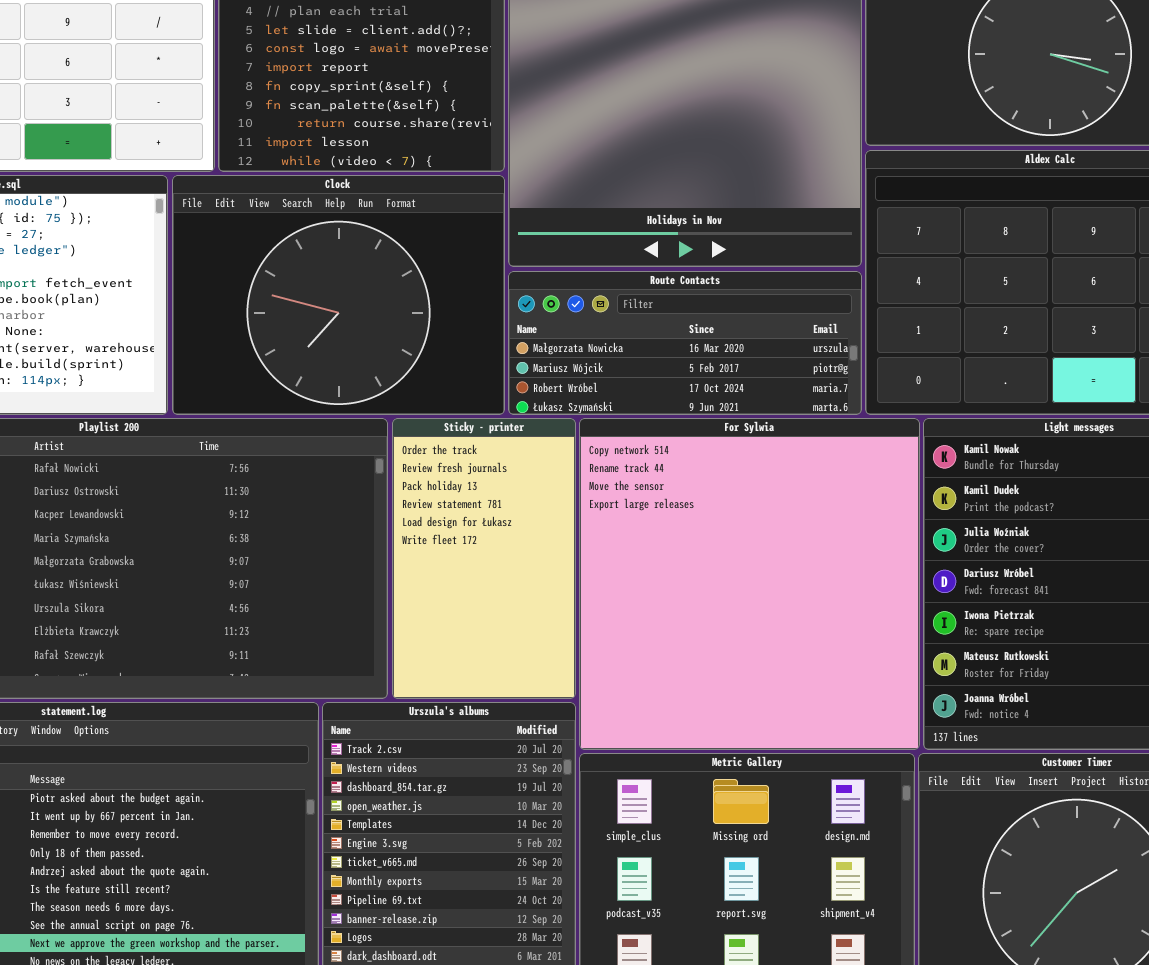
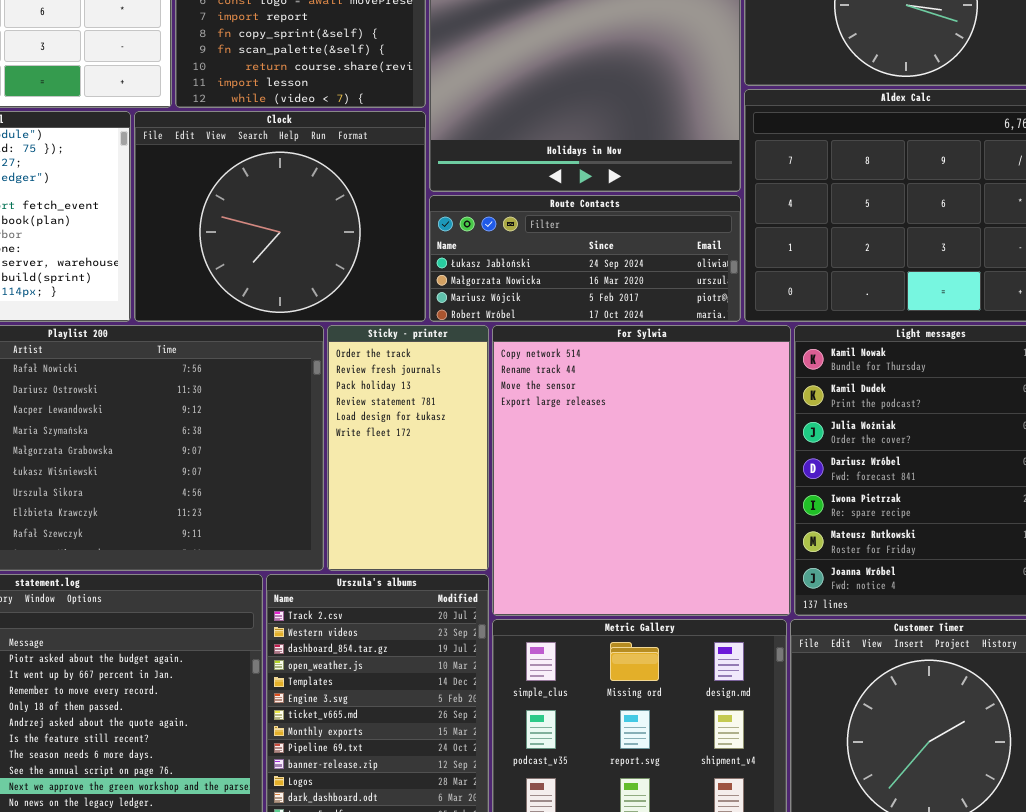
Route Contacts: [508,271,862,415] -> [429,195,741,322], scrolled up 1 row

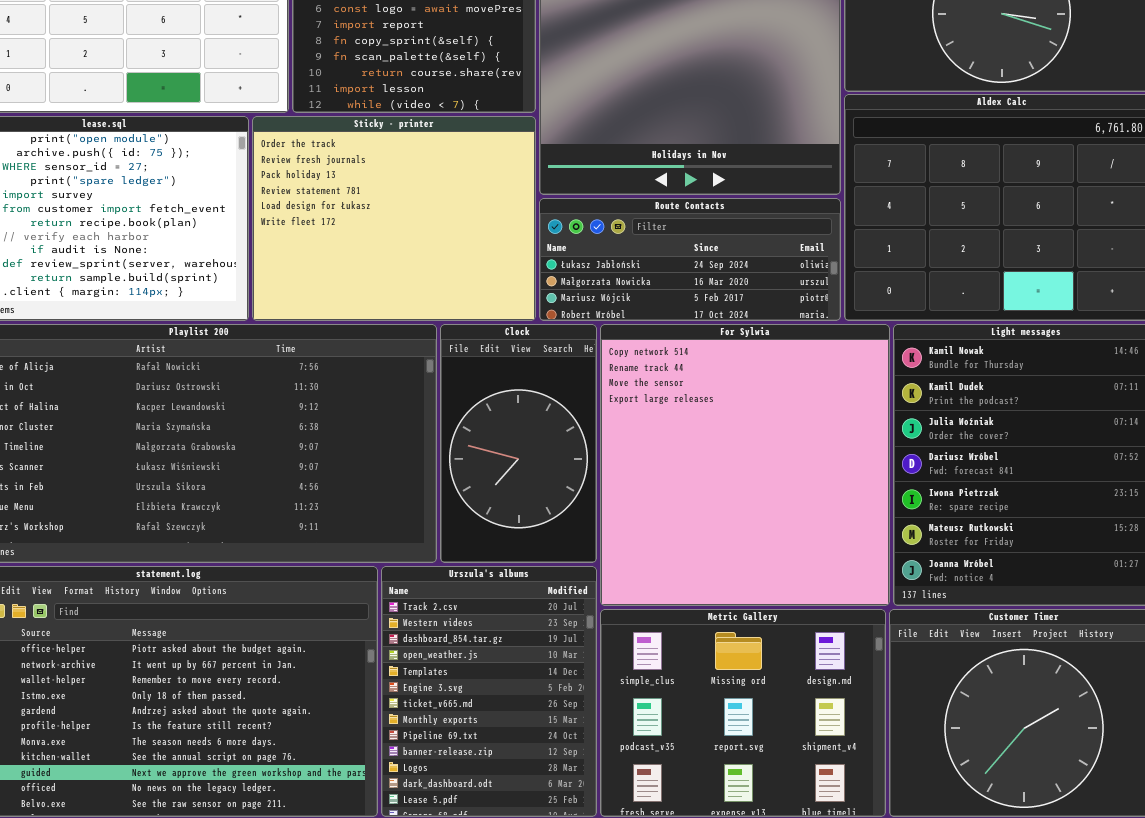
Clock: [134,111,426,322] -> [440,324,597,563], moved, resized
Sticky - printer: [327,325,489,571] -> [252,116,536,321], moved, resized

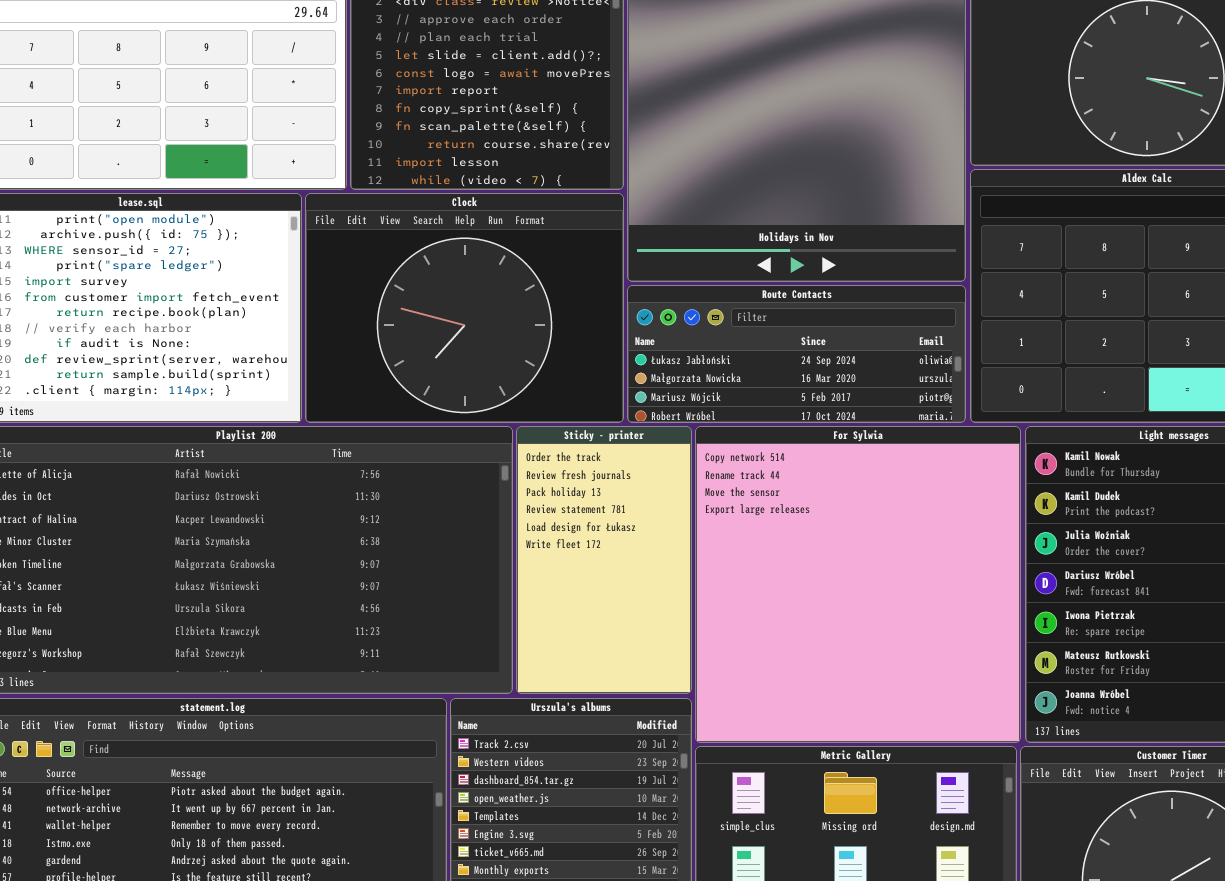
Sticky - printer: [252,116,536,321] -> [516,426,692,694], moved, resized
Clock: [440,324,597,563] -> [305,193,624,423], moved, resized

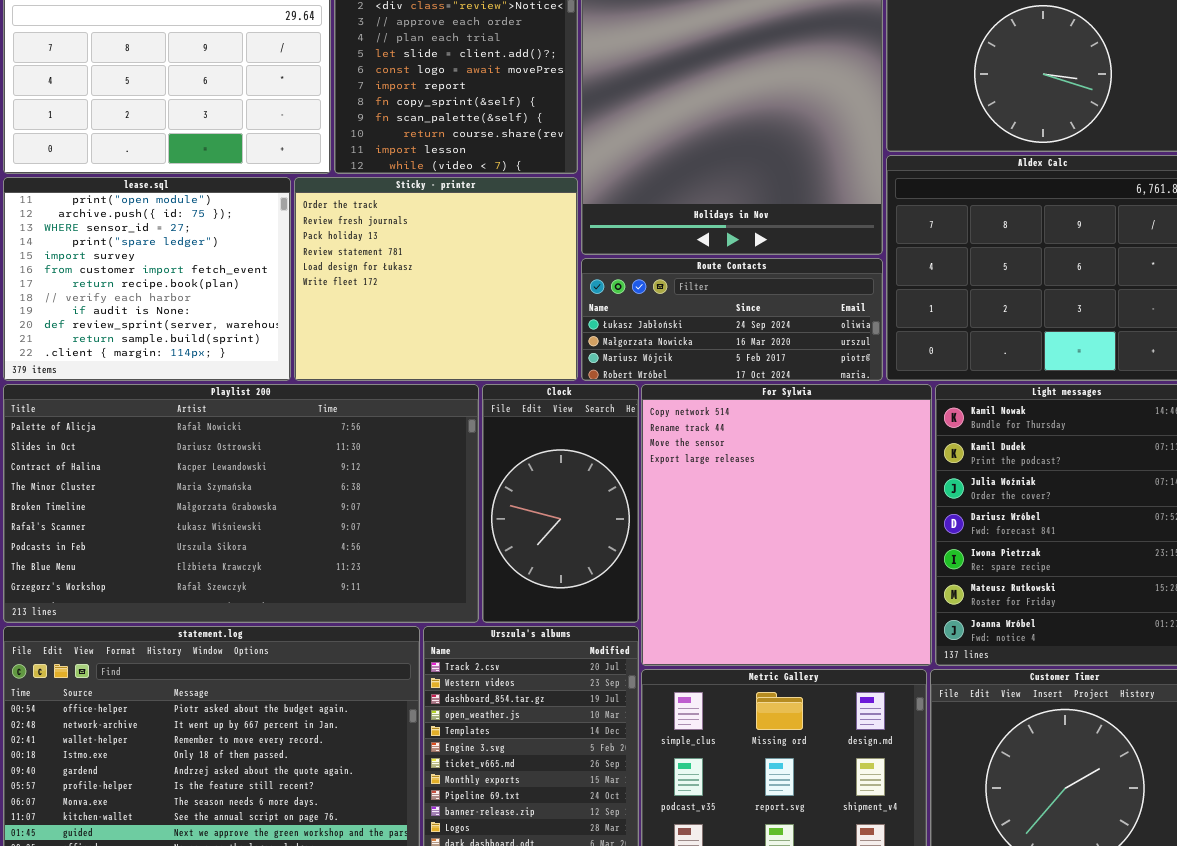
Clock: [305,193,624,423] -> [482,384,639,623], moved, resized
Sticky - printer: [516,426,692,694] -> [294,177,578,381], moved, resized

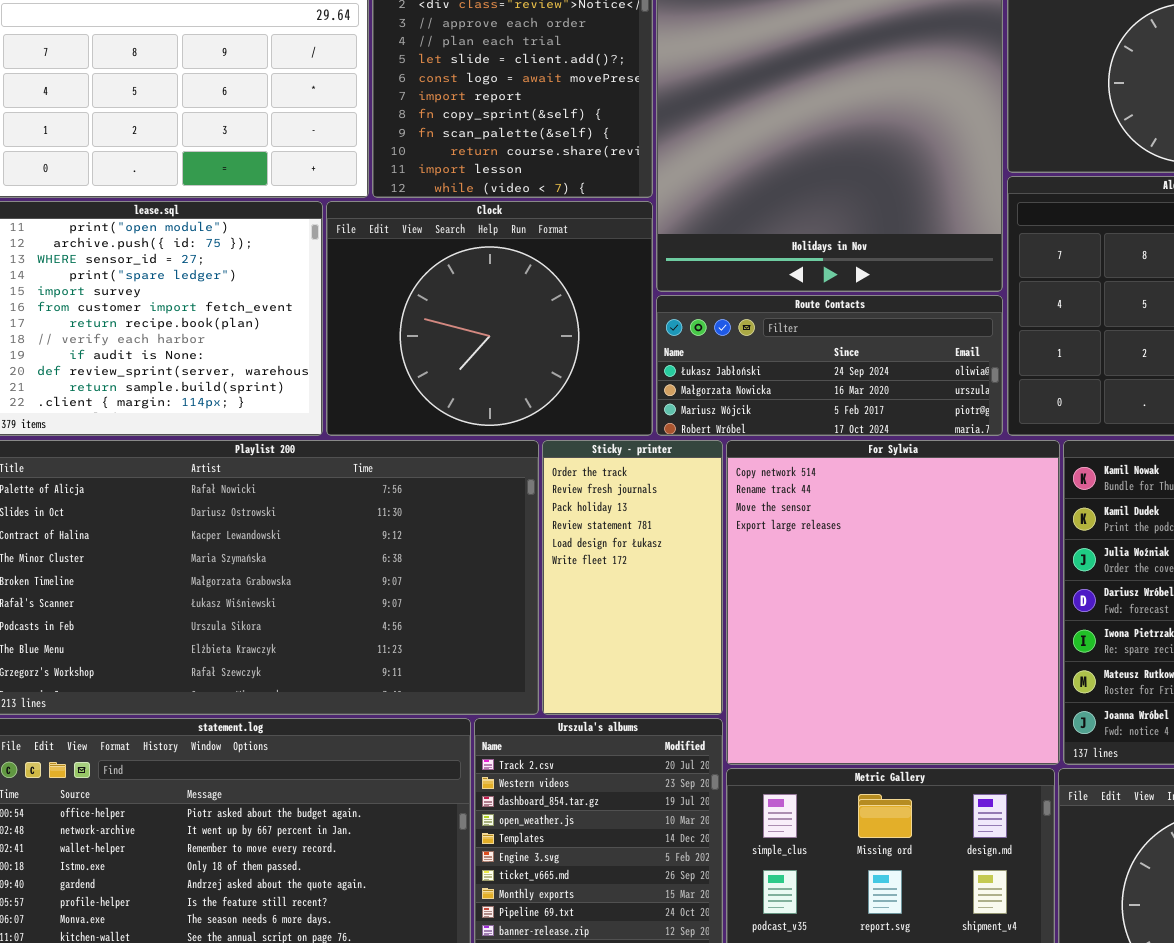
Sticky - printer: [294,177,578,381] -> [542,440,723,715], moved, resized
Clock: [482,384,639,623] -> [326,201,653,436], moved, resized

